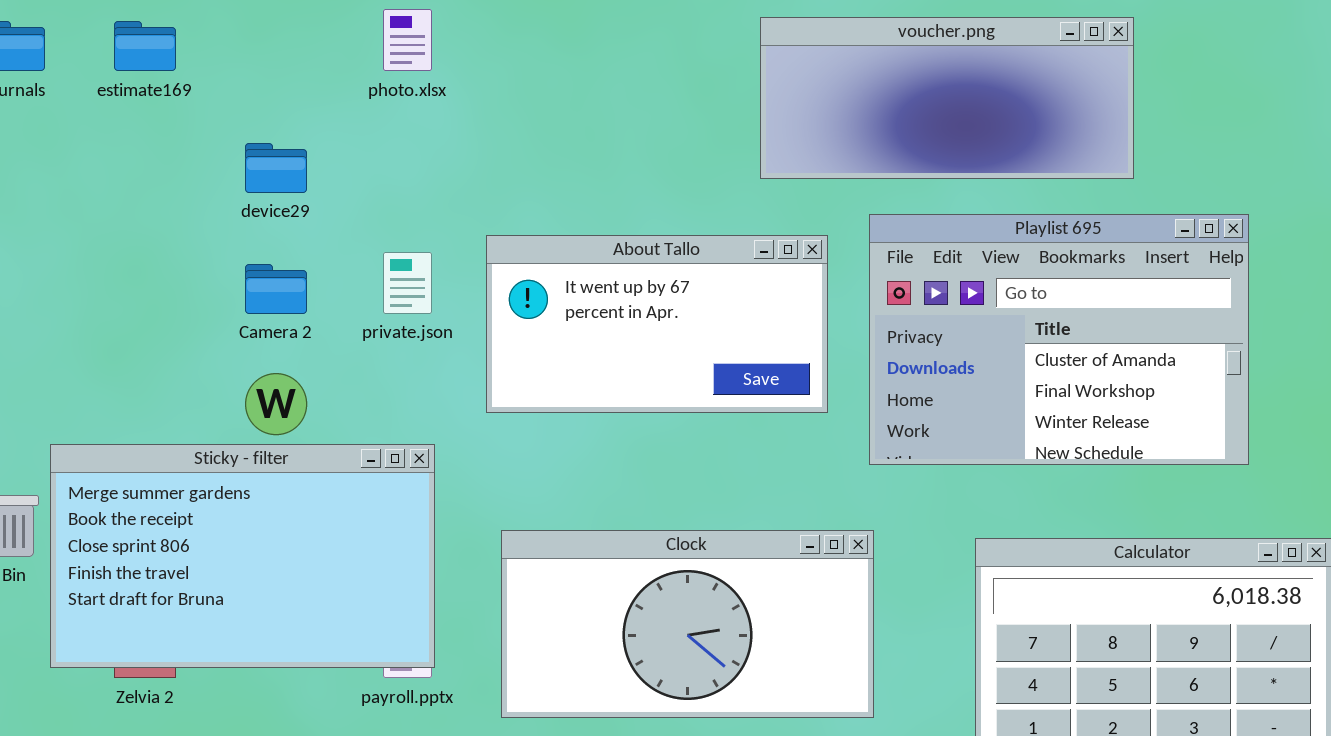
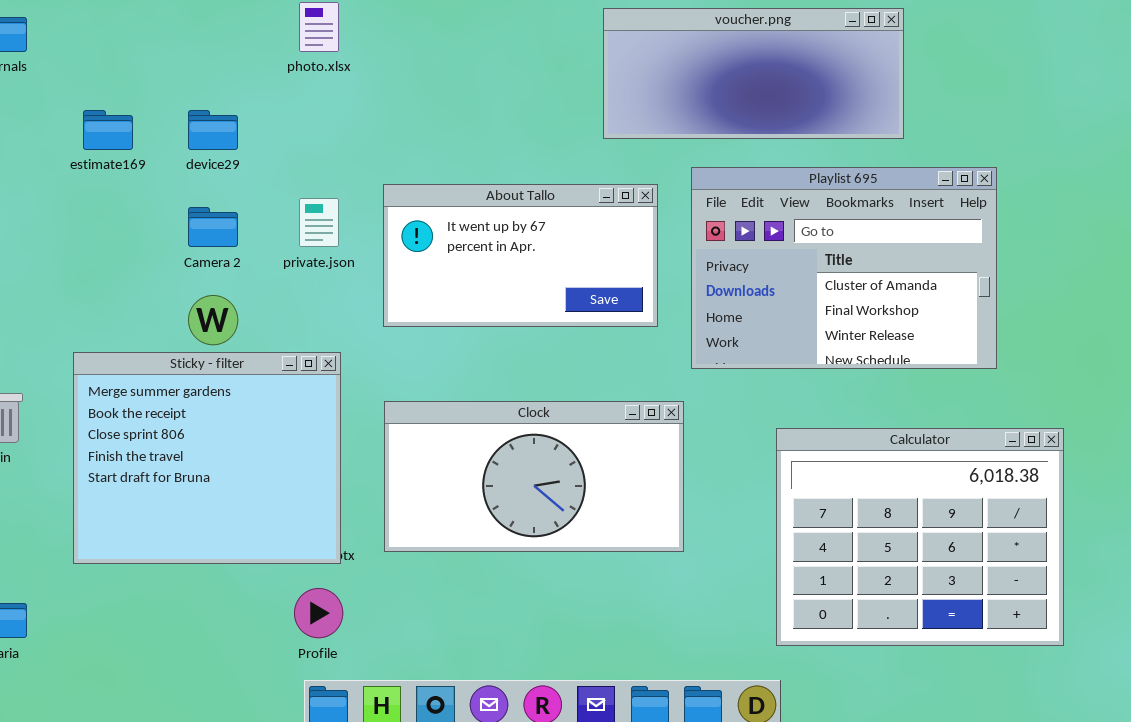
estimate169: [114,21,176,71] -> [83,110,133,150], moved
Sticky - filter: [50,444,435,668] -> [73,352,341,564], resized
Clock: [501,530,874,718] -> [384,401,684,552], moved

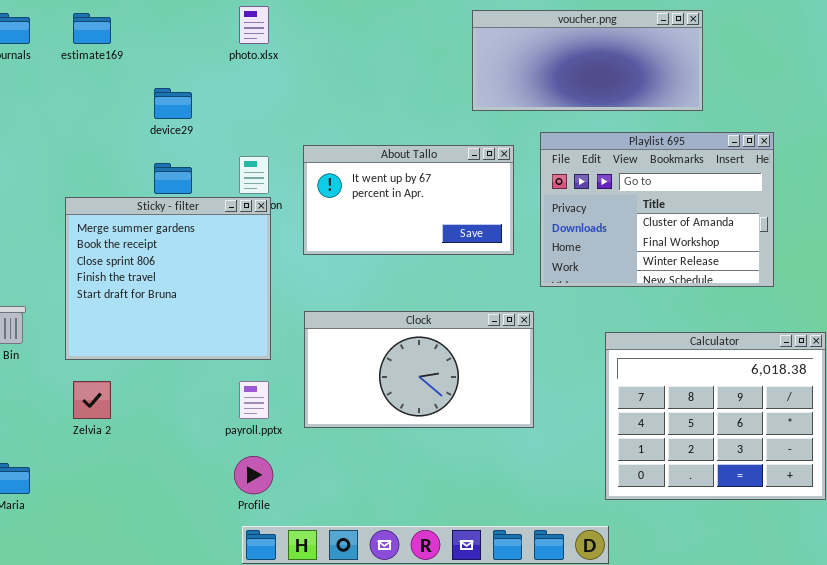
estimate169: [83,110,133,150] -> [73,13,111,44], moved
Sticky - filter: [73,352,341,564] -> [65,197,271,360], moved

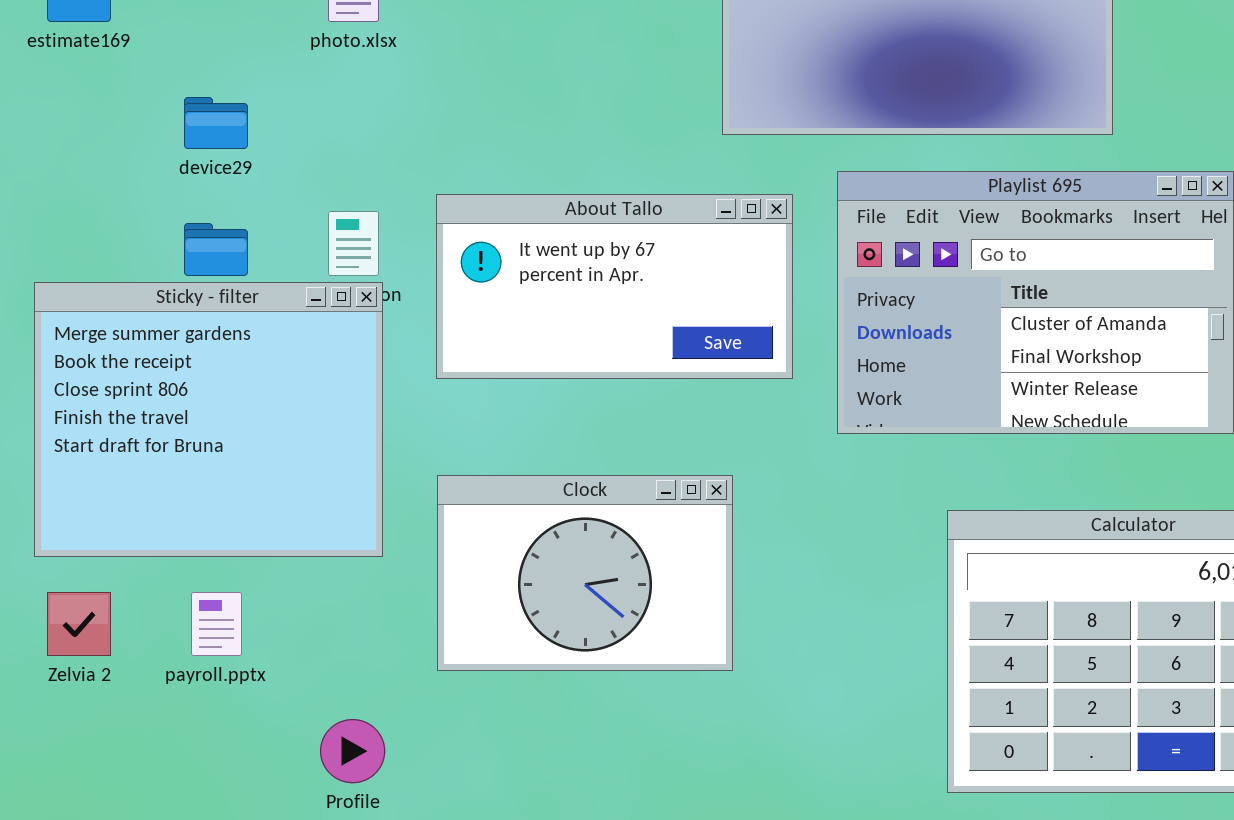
Clock: [304,311,534,428] -> [437,475,733,671], resized
payroll.pptx: [239,381,269,419] -> [191,592,242,656], moved

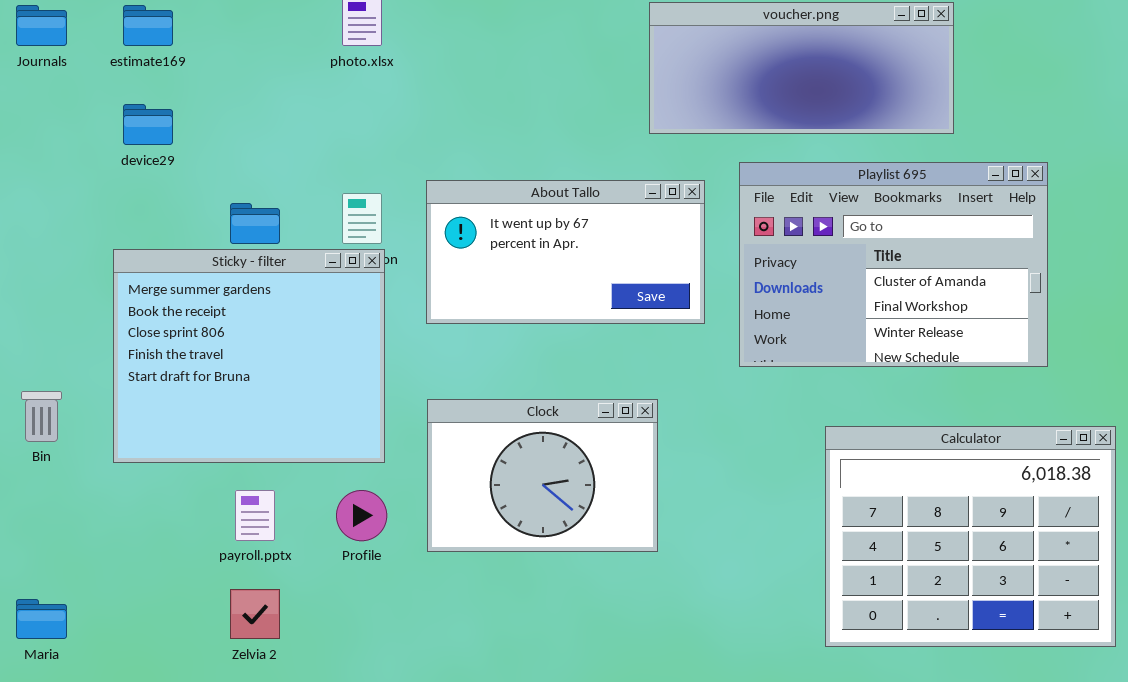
device29: [184,97,248,149] -> [123,104,173,145], moved
Zelvia 2: [47,592,111,656] -> [230,589,280,639], moved
Profile: [320,719,385,783] -> [336,490,387,541], moved

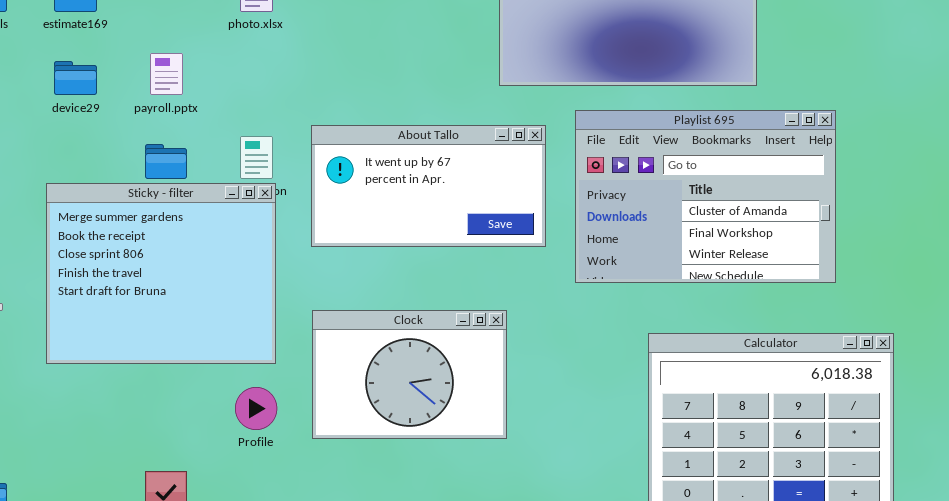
payroll.pptx: [235,490,275,541] -> [150,53,183,95], moved

